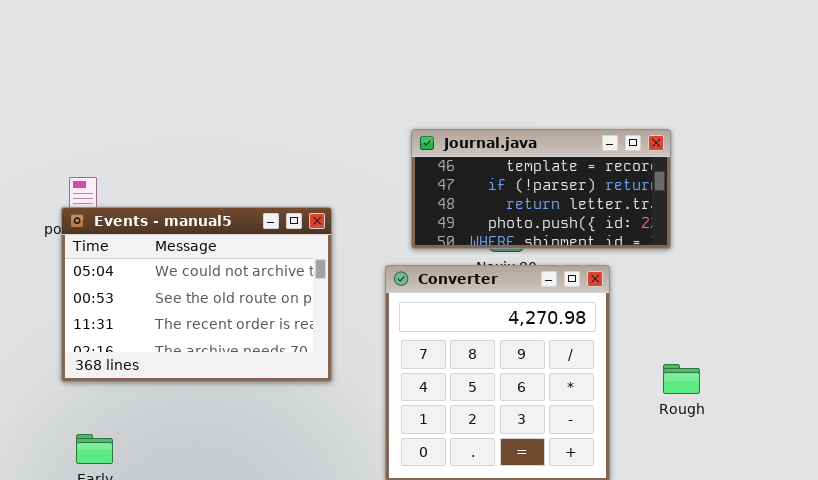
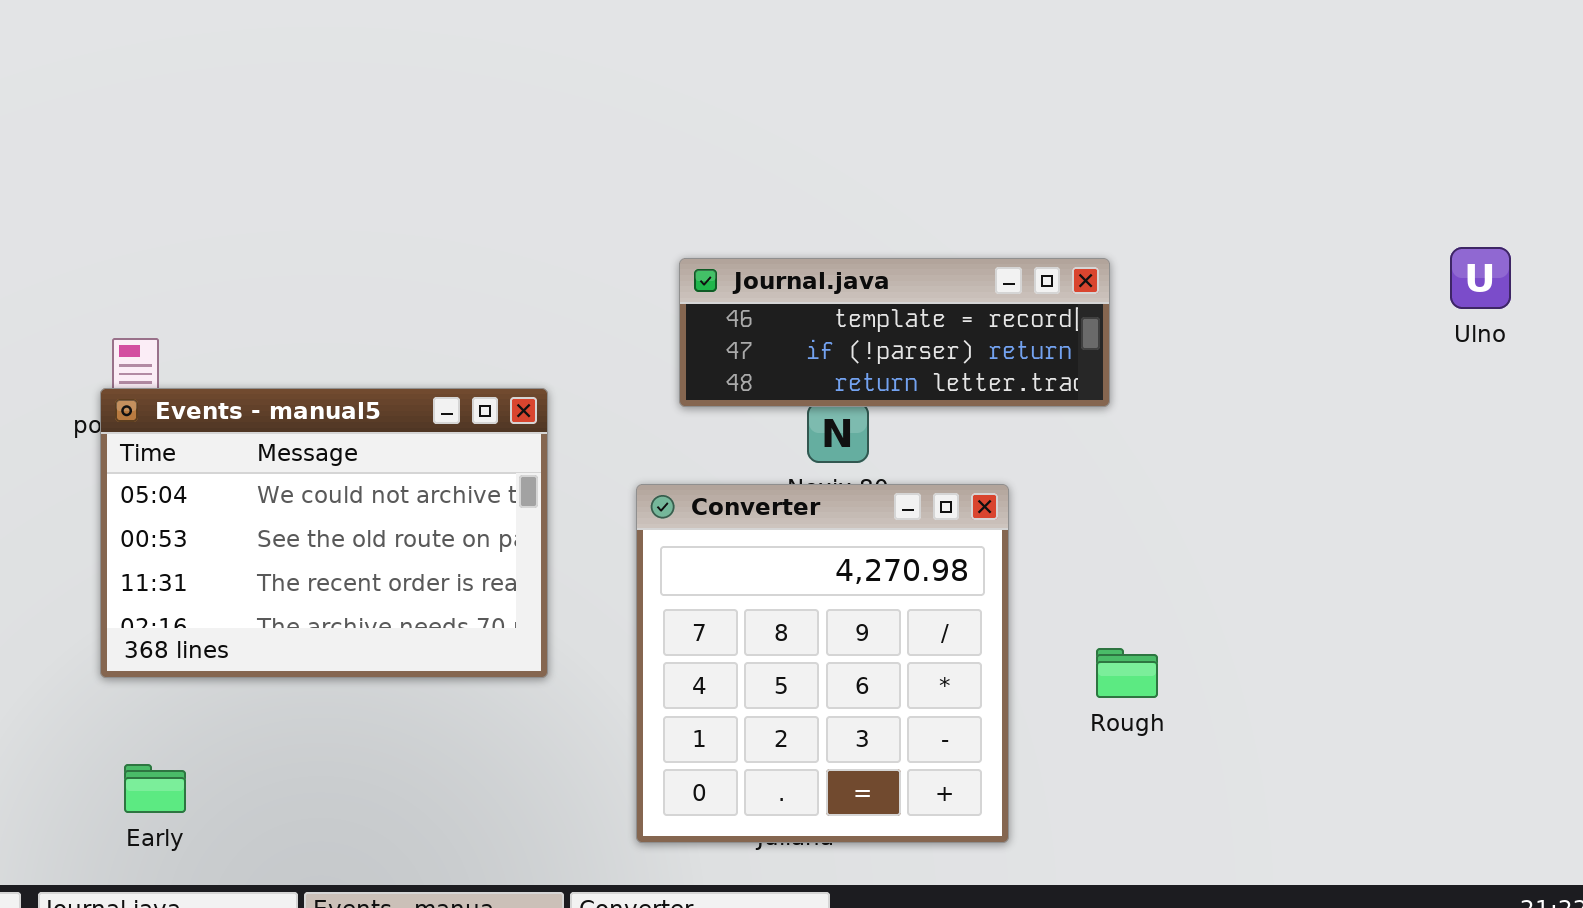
Journal.java: [411,129,671,249] -> [679,258,1110,407], resized

